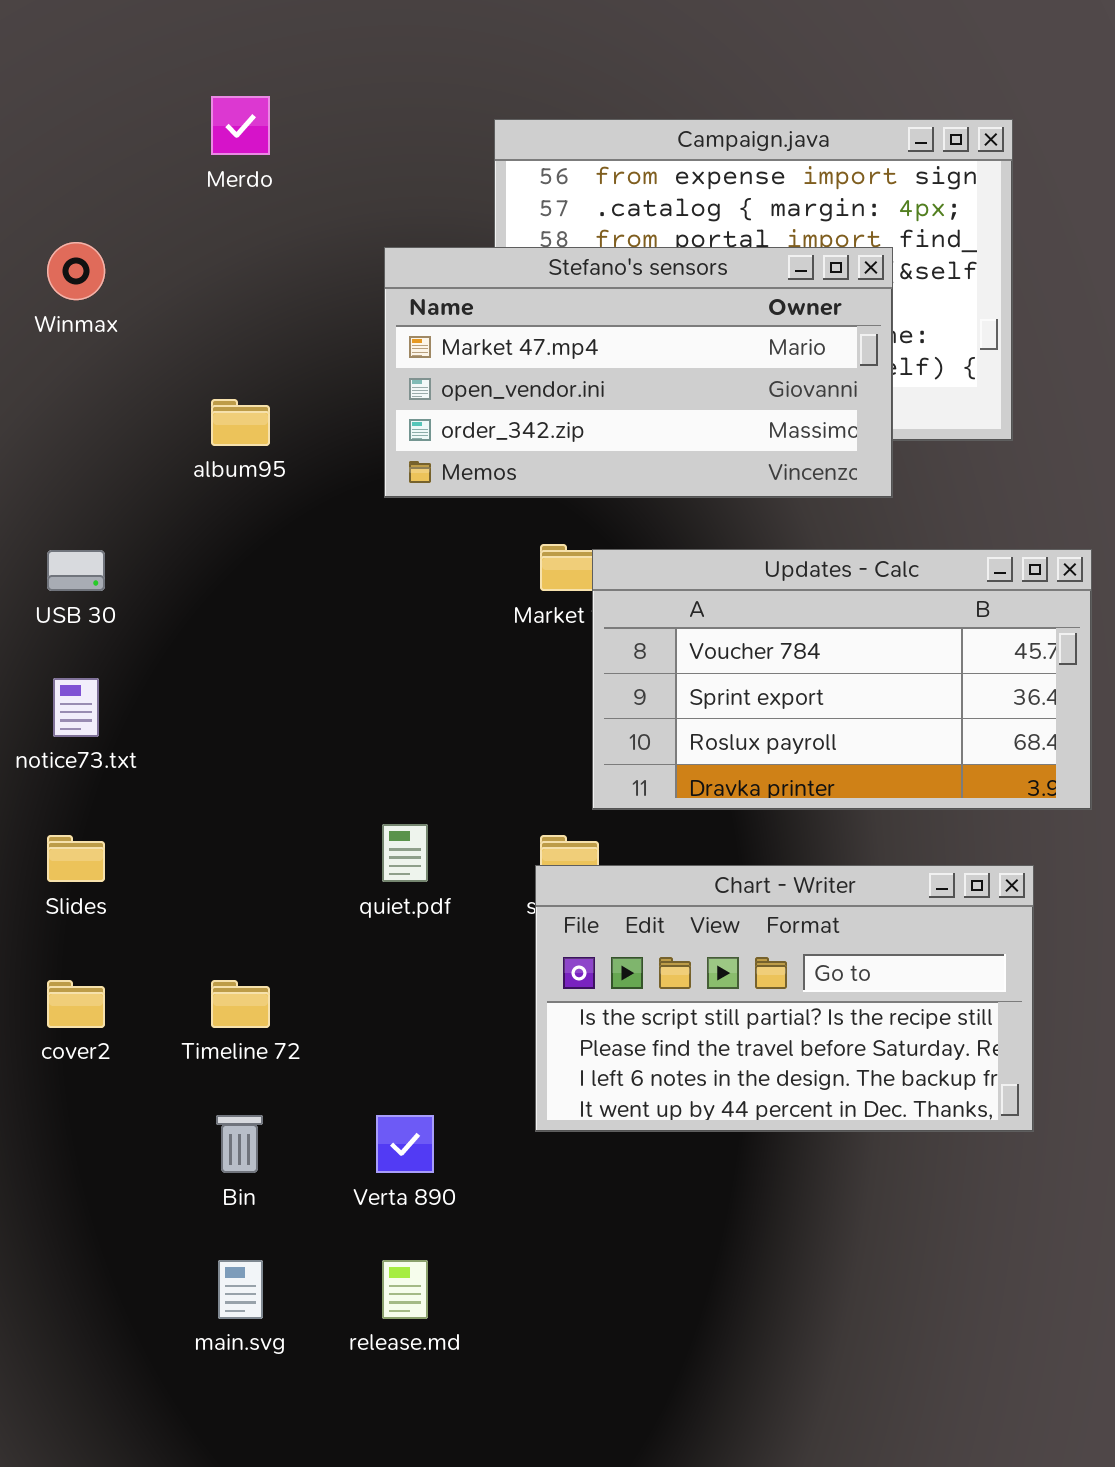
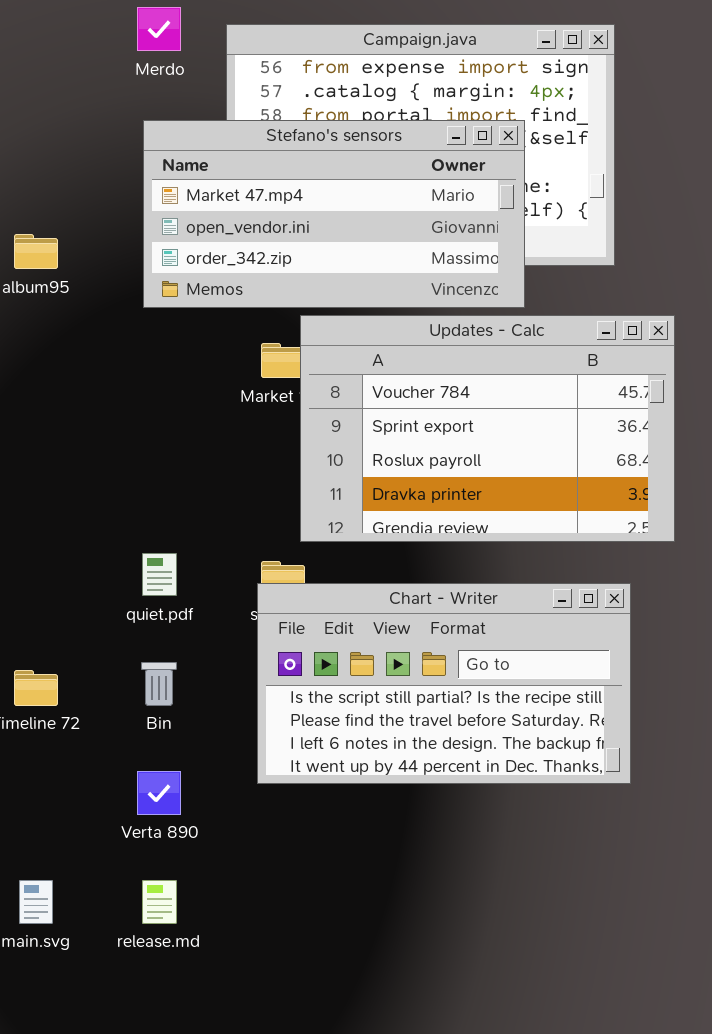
Merdo: [211,96,270,155] -> [137,7,181,51], moved
Updates - Calc: [592,549,1092,810] -> [300,315,675,542], resized
Bin: [216,1115,263,1173] -> [141,662,177,706], moved

